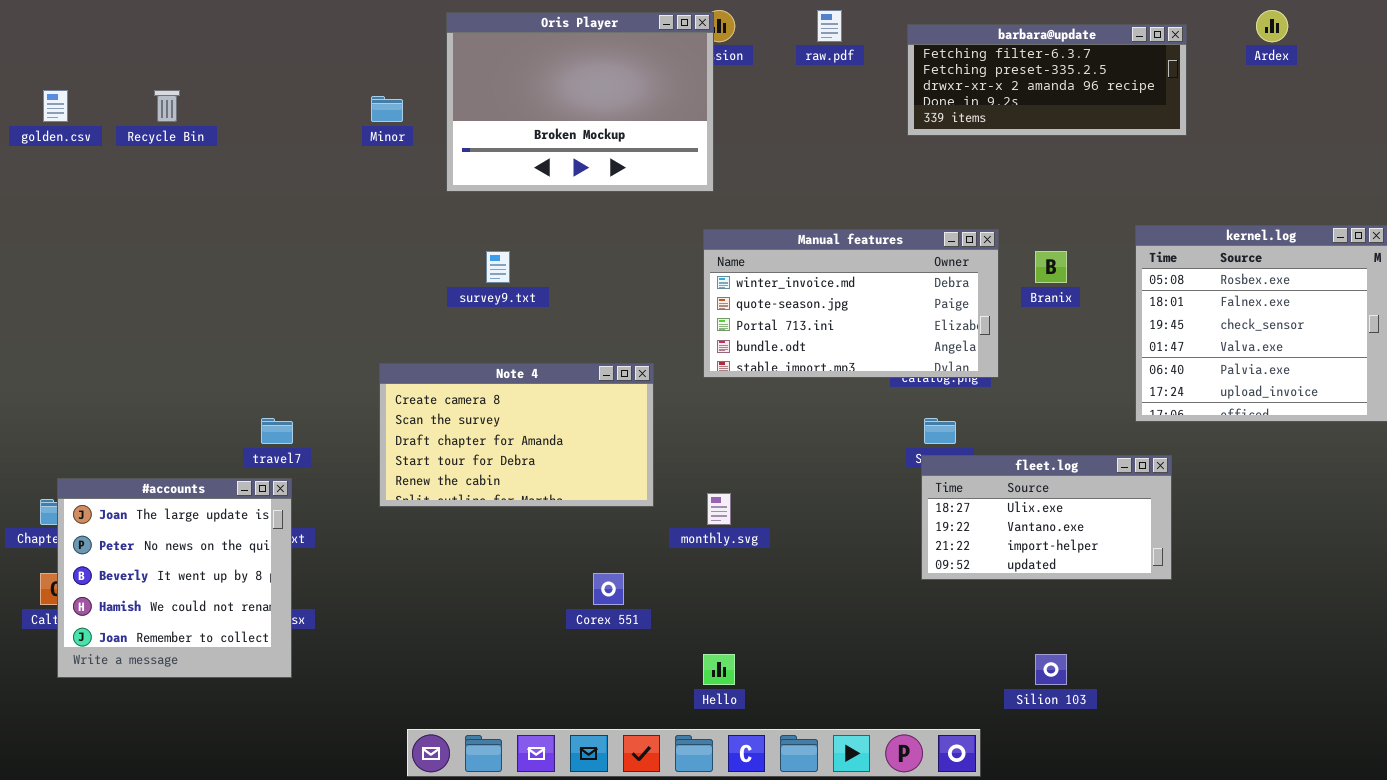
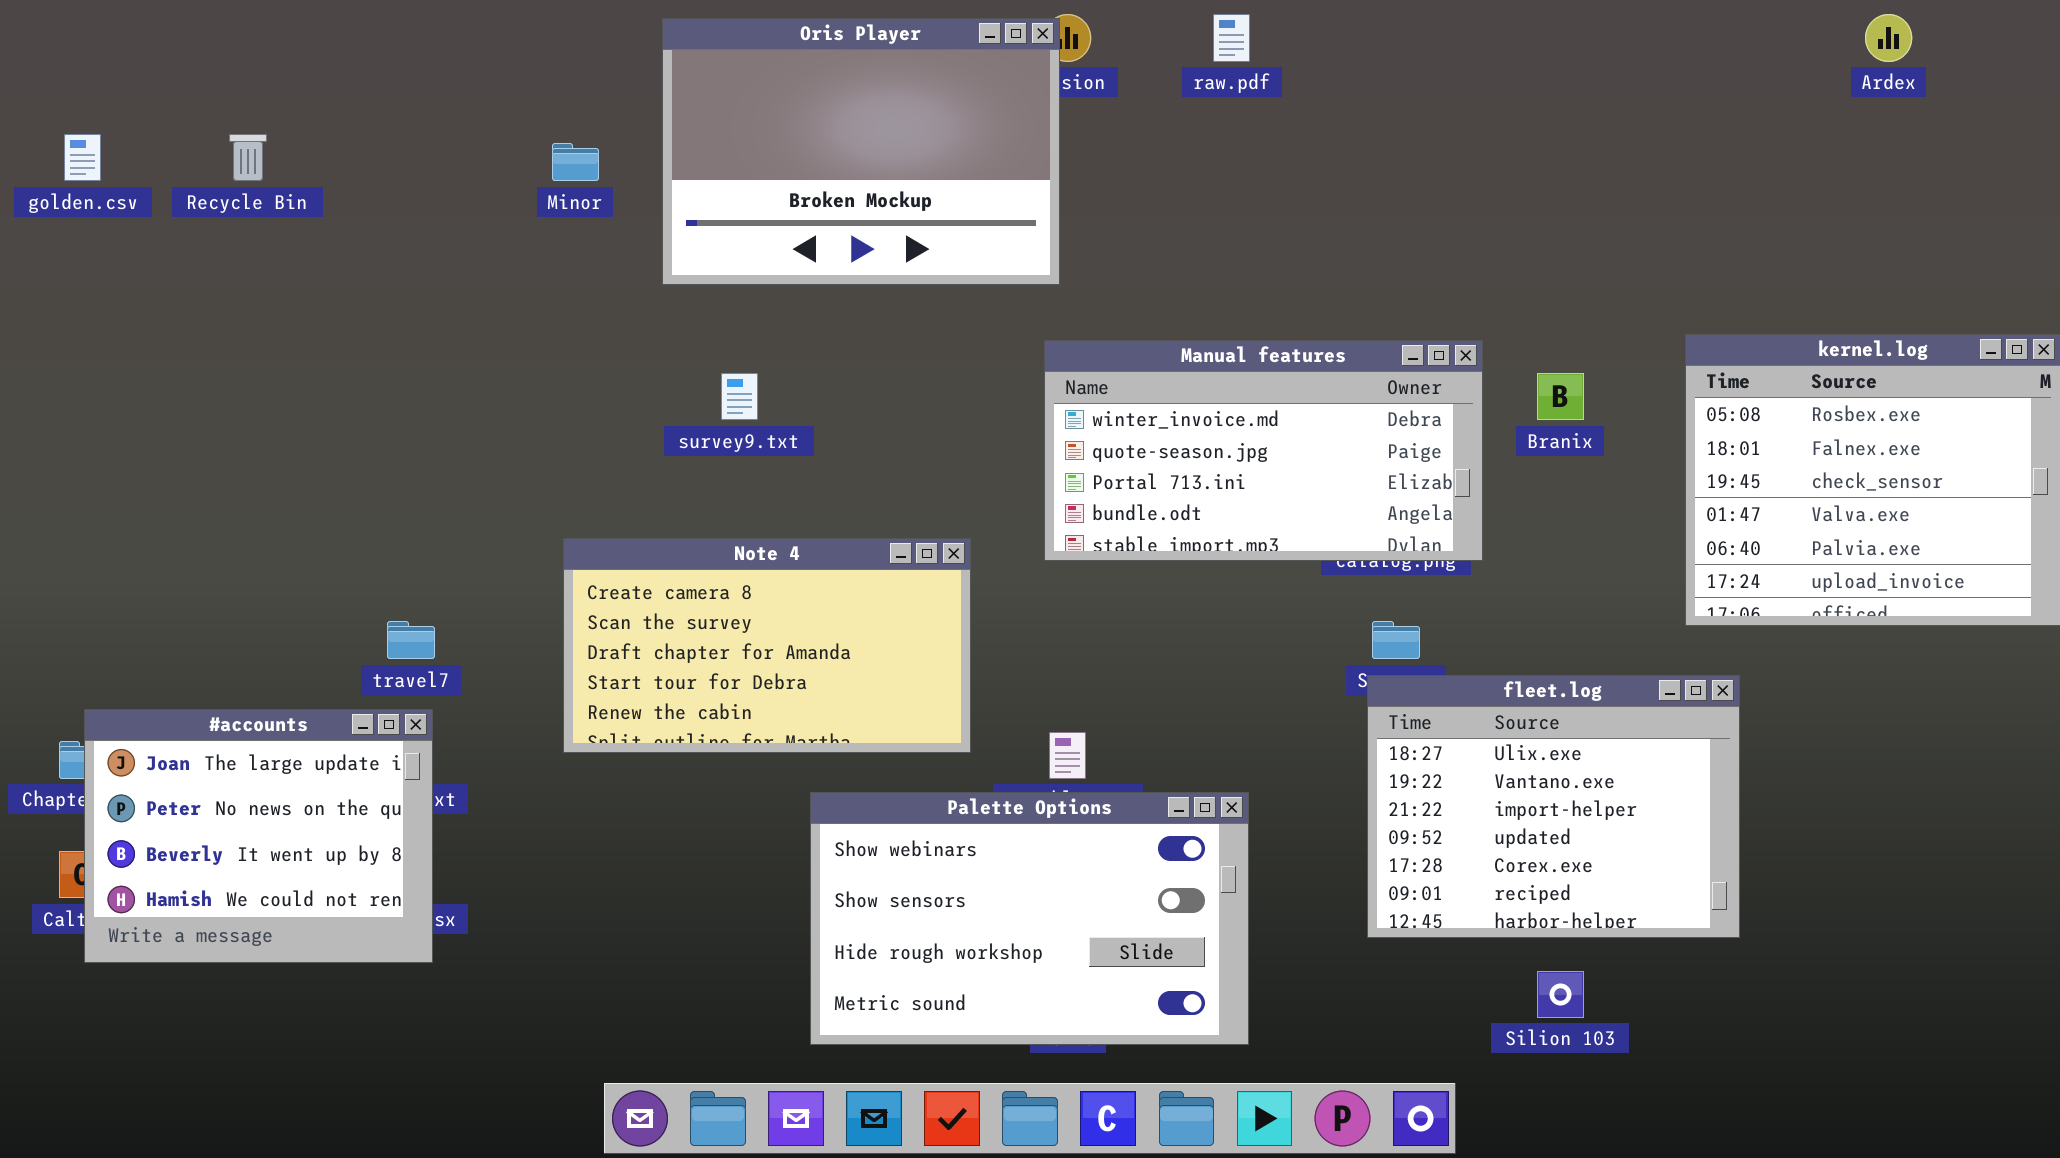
barbara@update: [907,24,1187,136] -> none, closed
fleet.log: [921,455,1172,580] -> [1367,675,1740,938], resized
#accounts: [57,478,292,678] -> [84,709,433,963], resized
Palette Options: none -> [810,792,1249,1045], opened

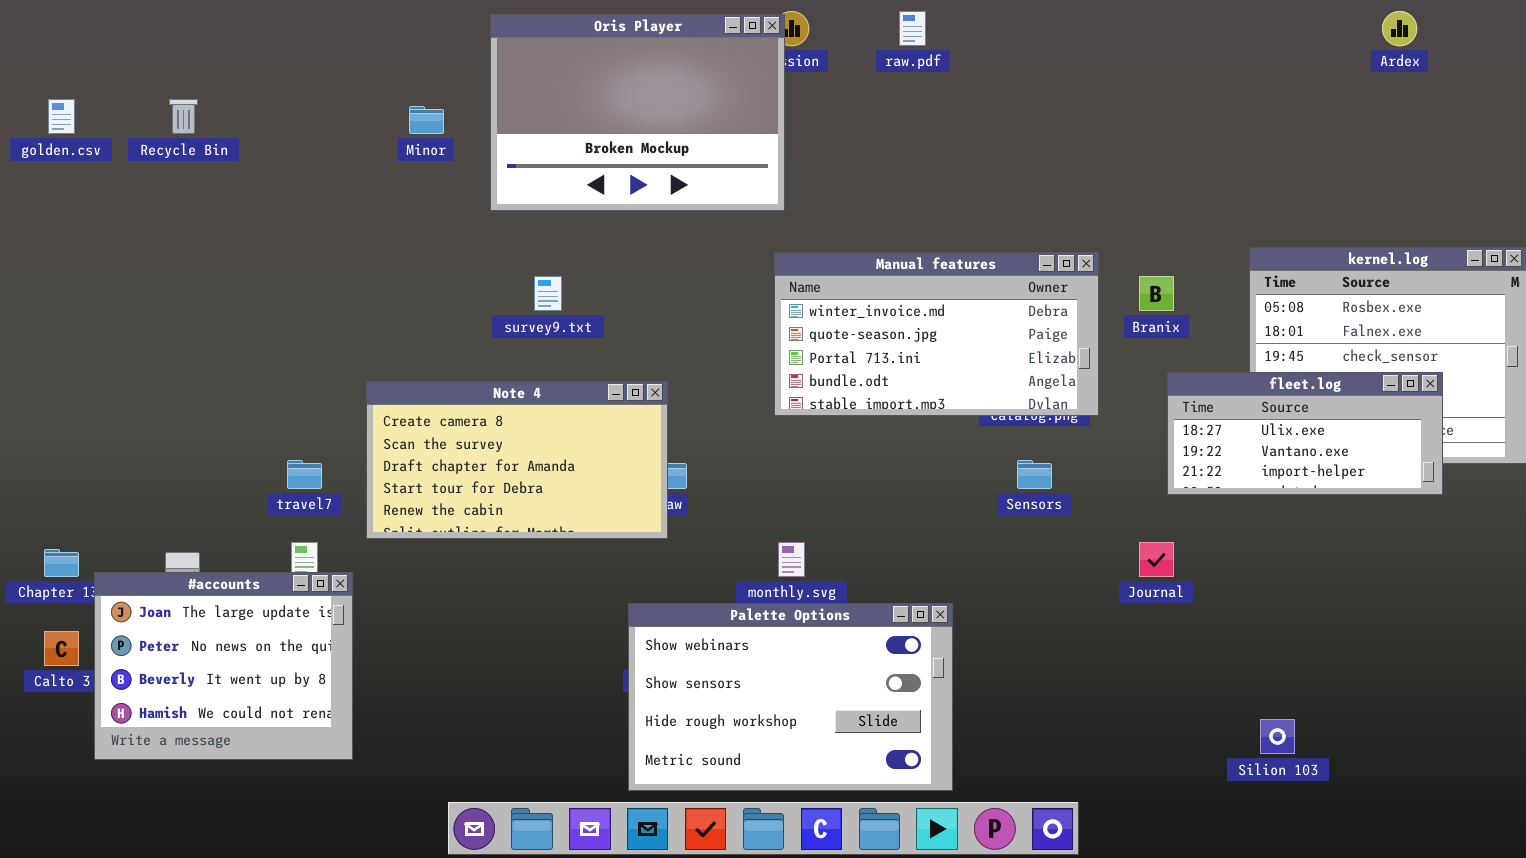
Note 4: [563,538,971,753] -> [366,381,668,539], moved
fleet.log: [1367,675,1740,938] -> [1167,372,1443,495], moved, resized
#accounts: [84,709,433,963] -> [94,572,353,760], moved
Palette Options: [810,792,1249,1045] -> [628,603,953,791], moved
Silion 103: [1537,971,1584,1018] -> [1260,719,1295,754], moved

